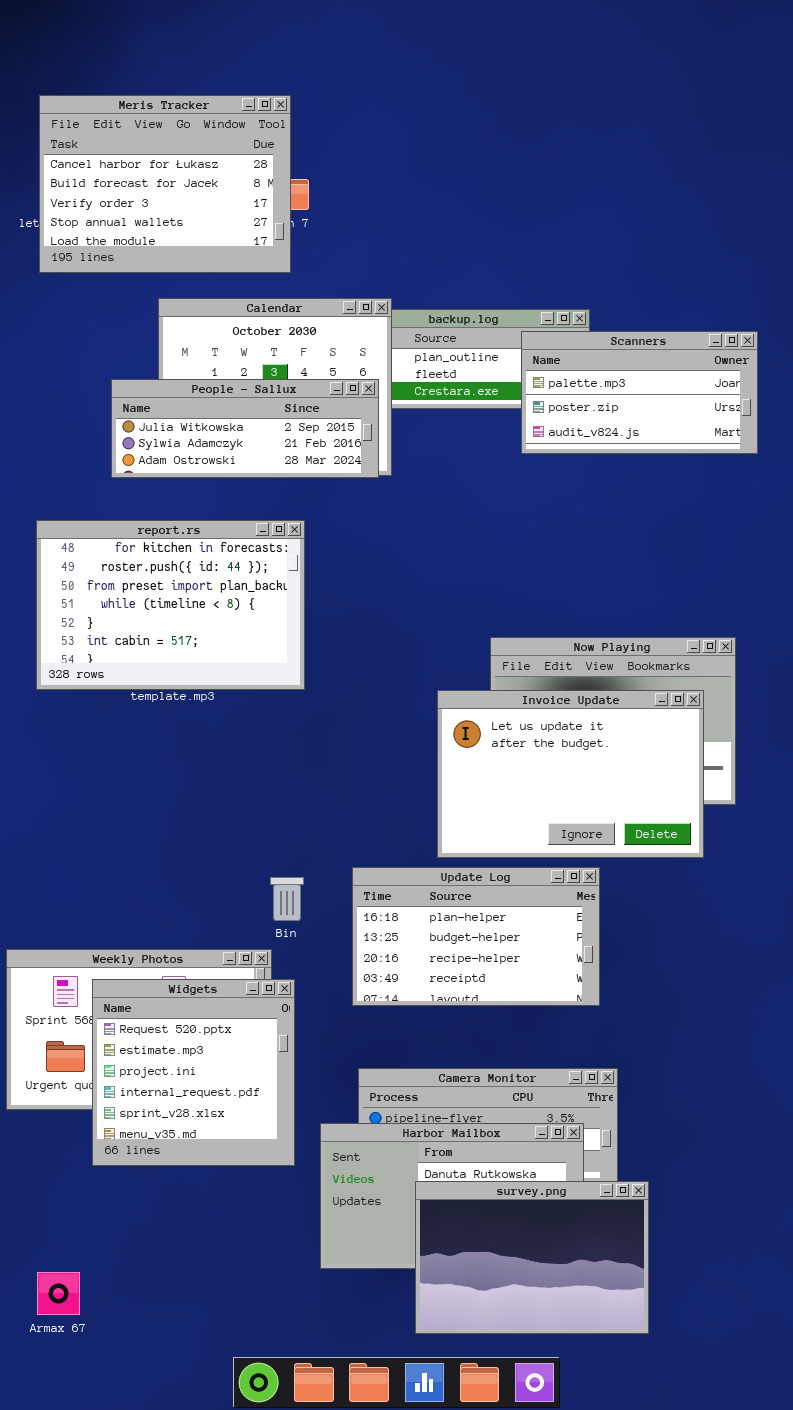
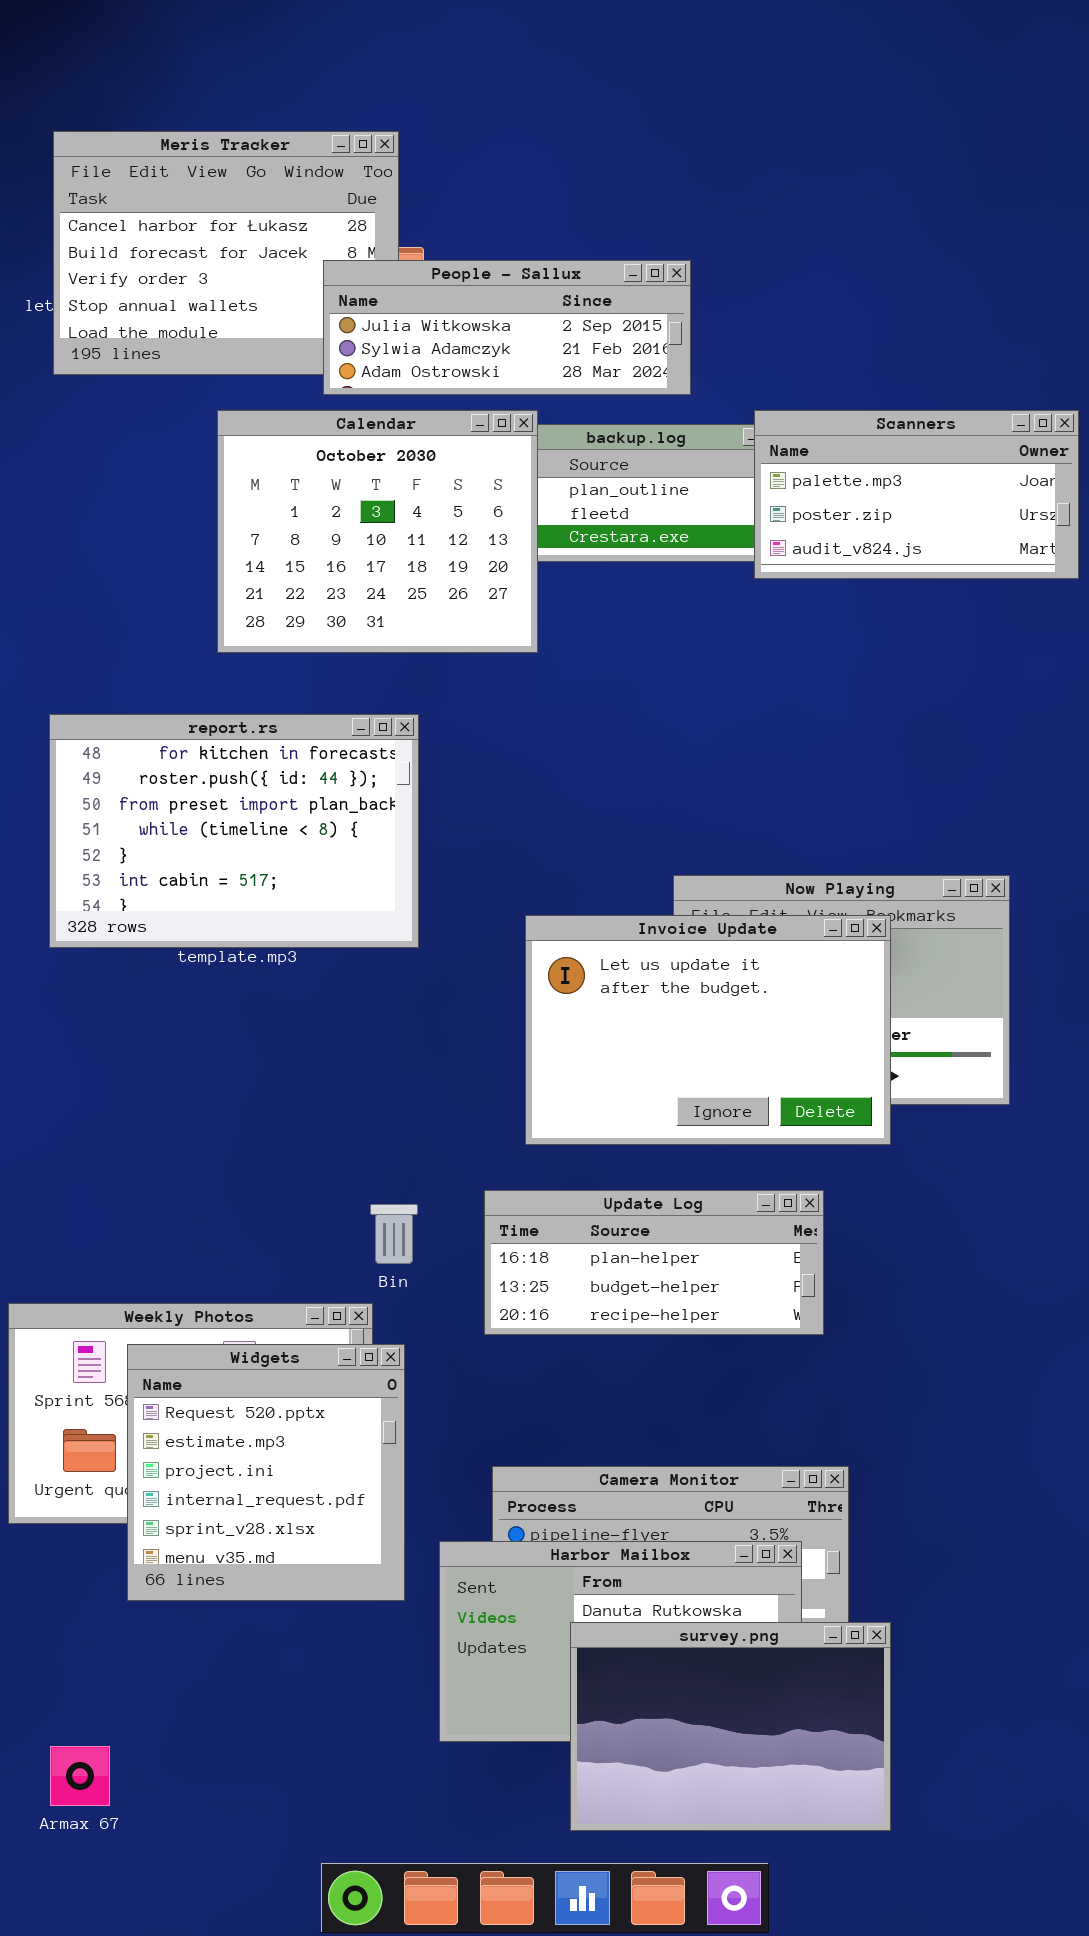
Scanners: [521,331,758,454] -> [754,410,1079,579], moved
People - Sallux: [111,379,379,478] -> [323,260,691,395], moved
Invoice Update: [437,690,704,858] -> [525,915,891,1145], moved
Update Log: [352,867,600,1006] -> [484,1190,824,1335], resized

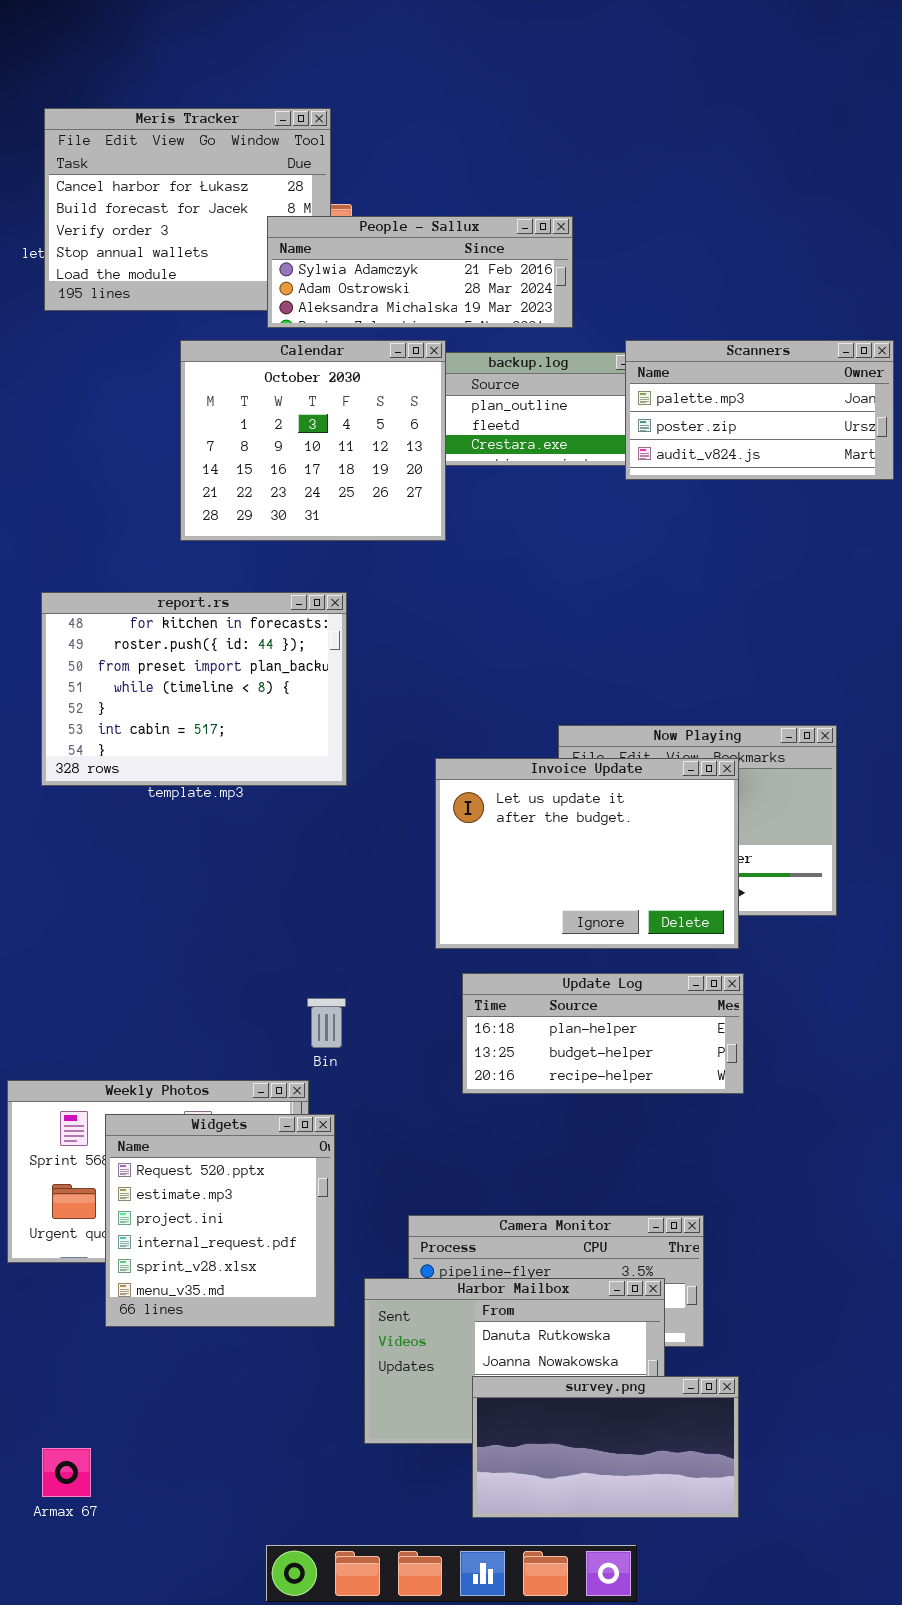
People - Sallux: [323,260,691,395] -> [267,216,573,328], scrolled down 1 row
Update Log: [484,1190,824,1335] -> [462,973,744,1094], moved
survey.png: [570,1622,891,1831] -> [472,1376,739,1518], resized

